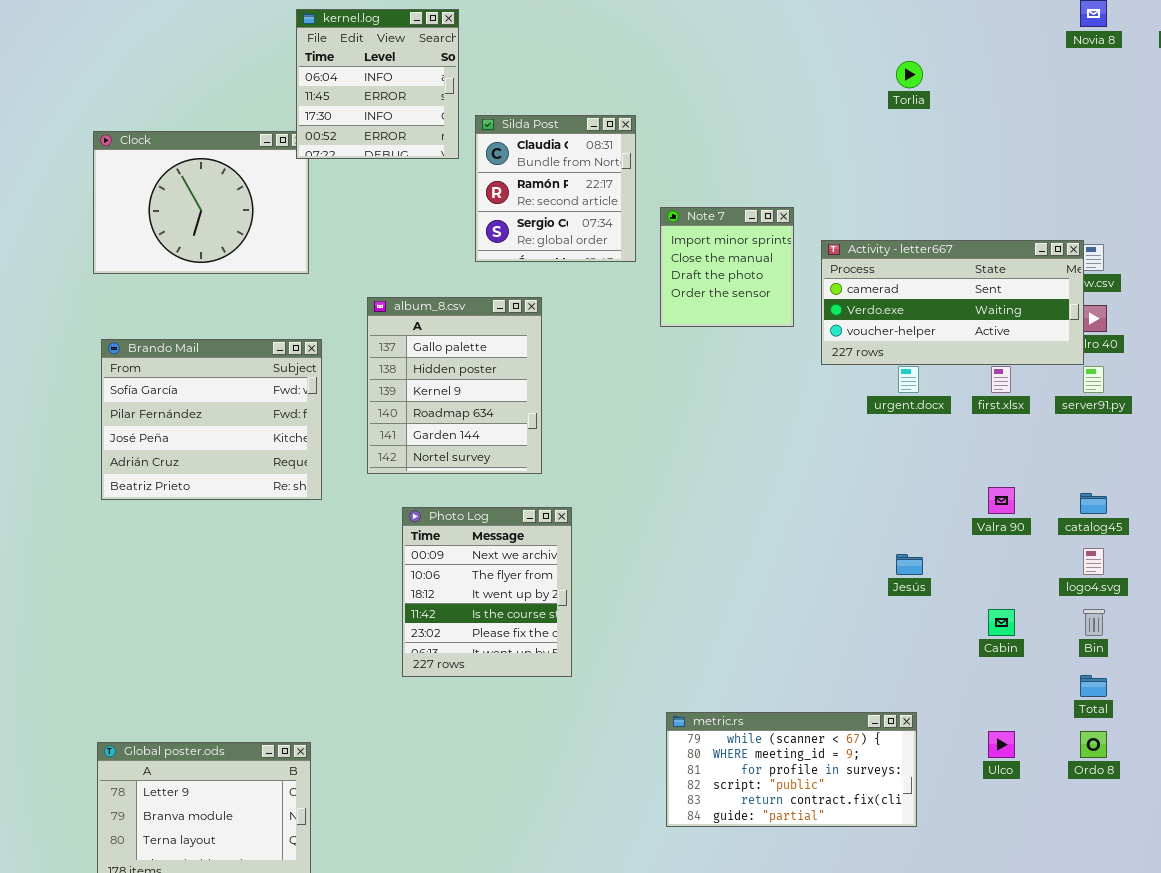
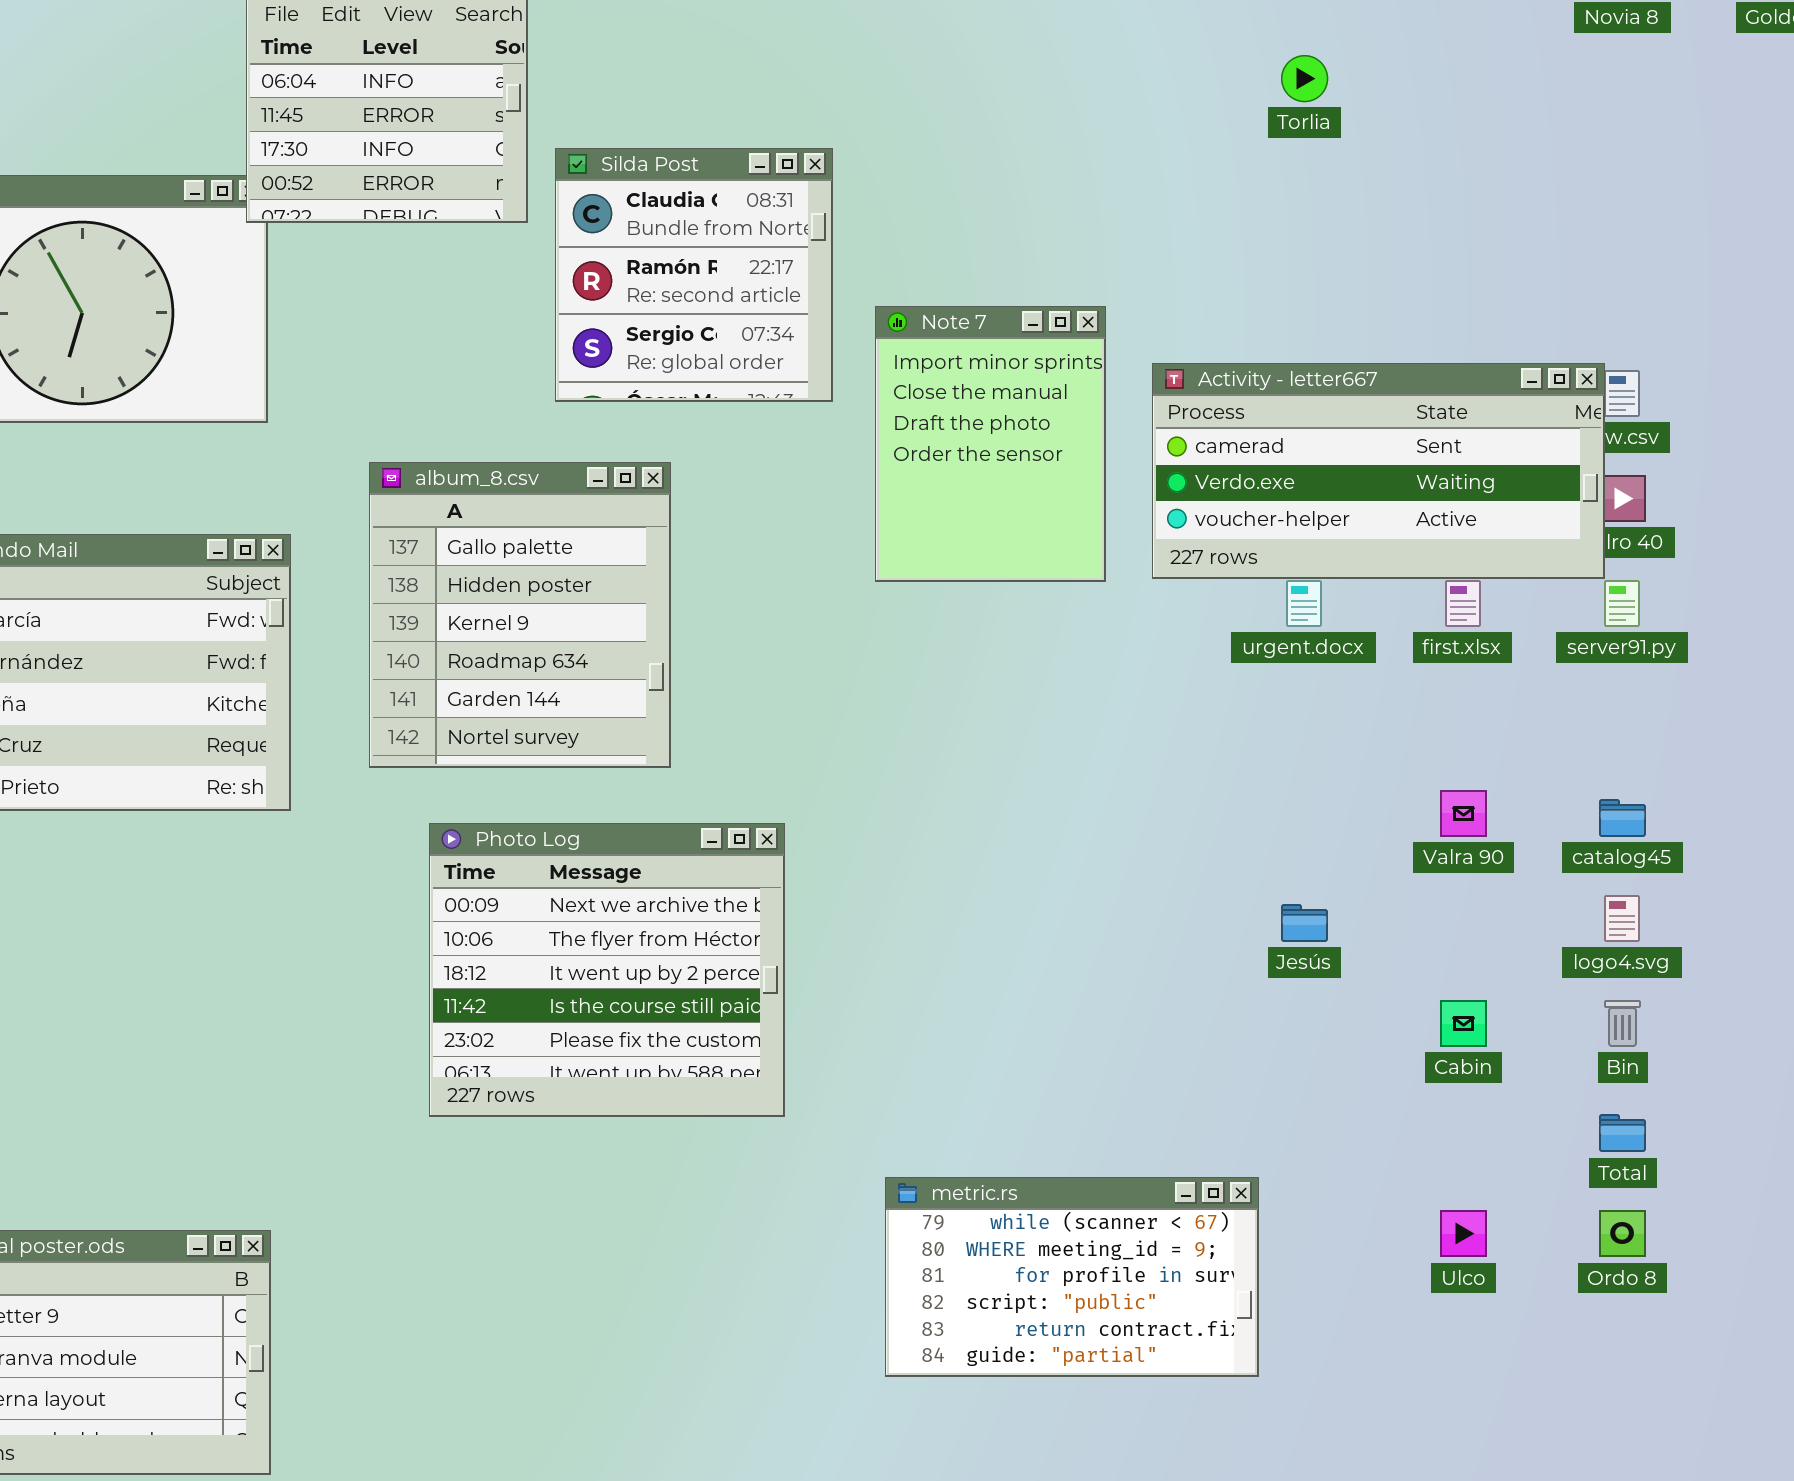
Note 7: [660,207,794,327] -> [875,306,1106,582], resized
Photo Log: [402,507,572,677] -> [429,823,785,1117], resized
metric.rs: [666,712,917,827] -> [885,1177,1259,1377], resized

